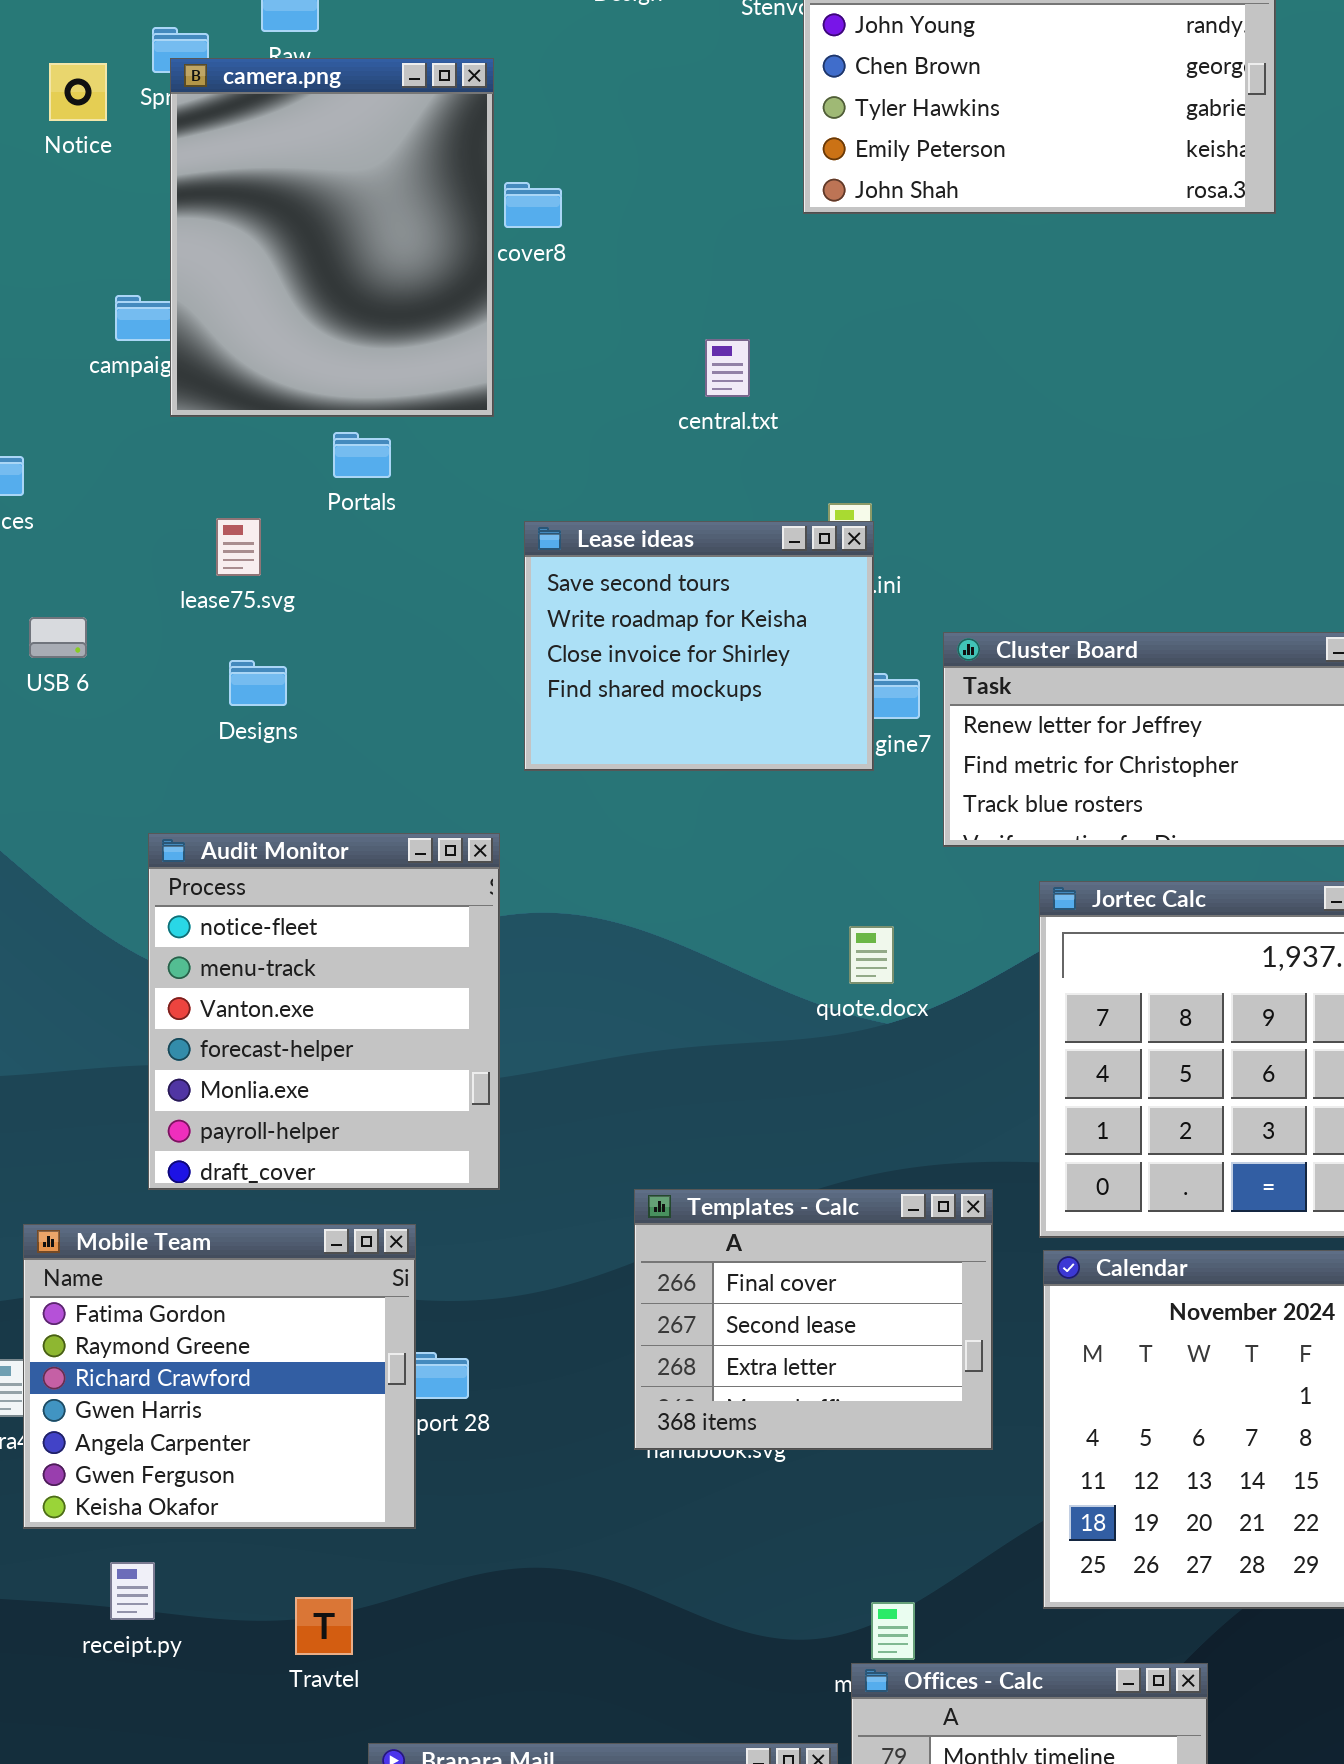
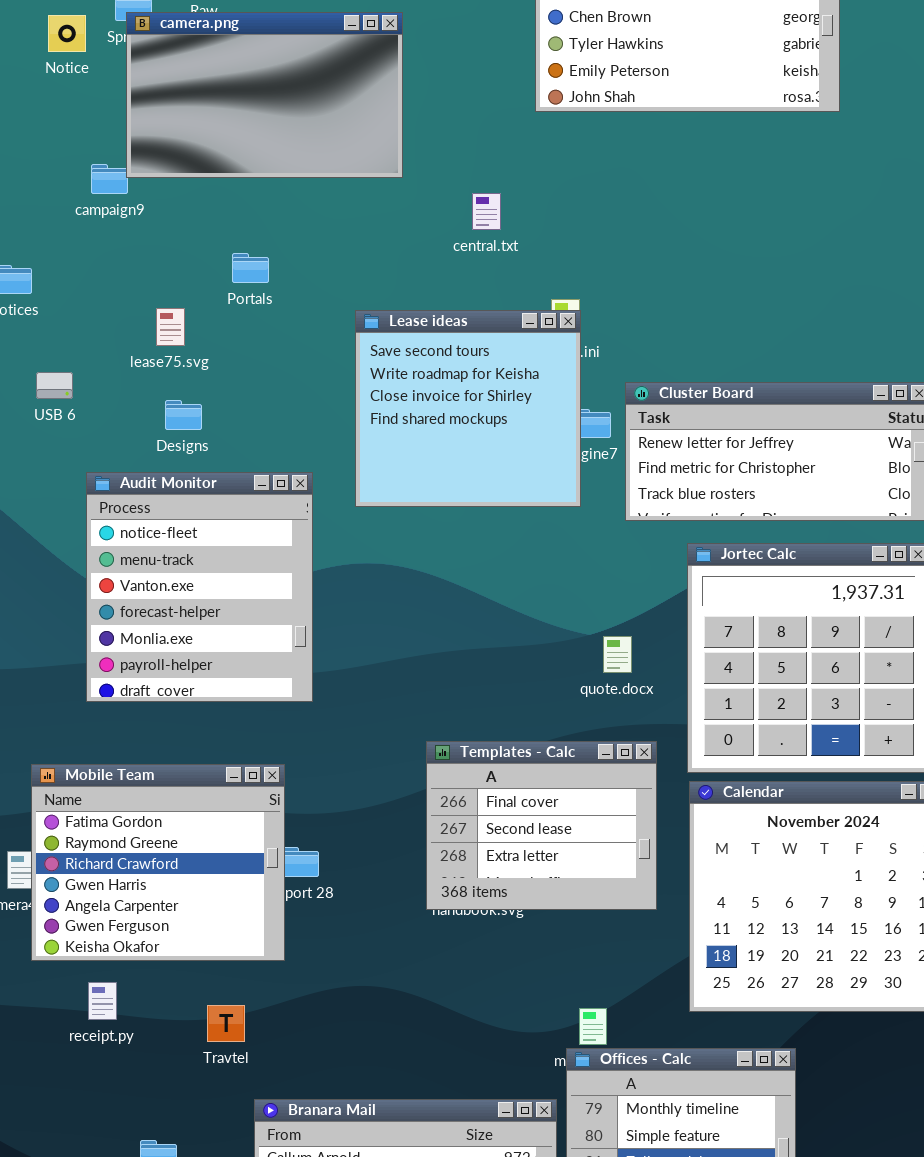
camera.png: [170,58,494,417] -> [126,12,403,178], resized
Lease ideas: [524,521,874,771] -> [355,310,581,507], resized
Audit Monitor: [148,833,500,1190] -> [86,472,313,702], moved
quote.docx: [849,926,894,984] -> [603,636,632,673], moved

